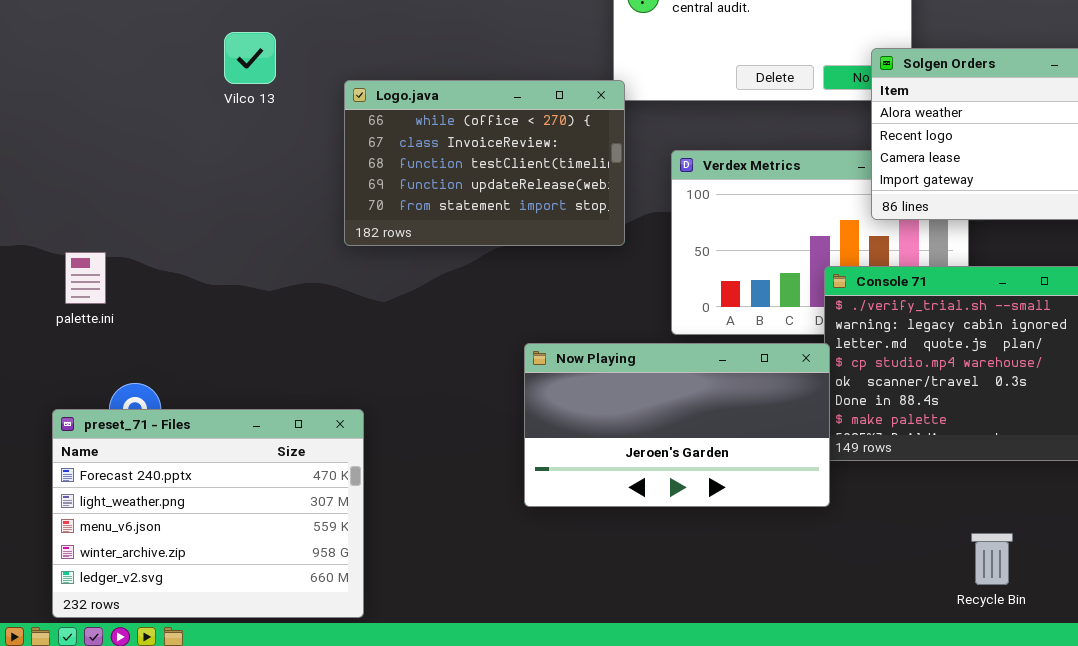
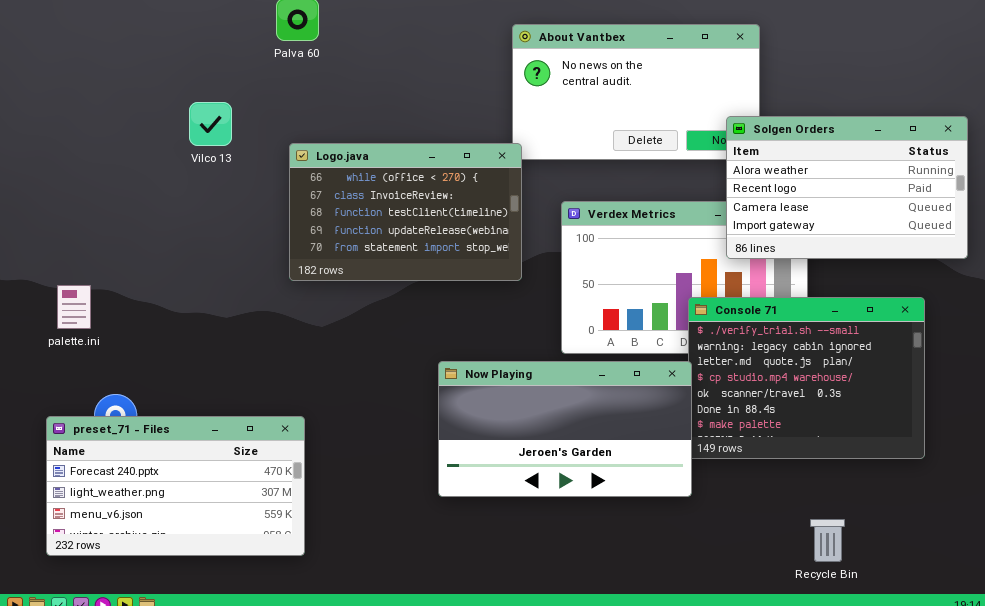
preset_71 - Files: [52,409,364,618] -> [46,416,305,556], resized

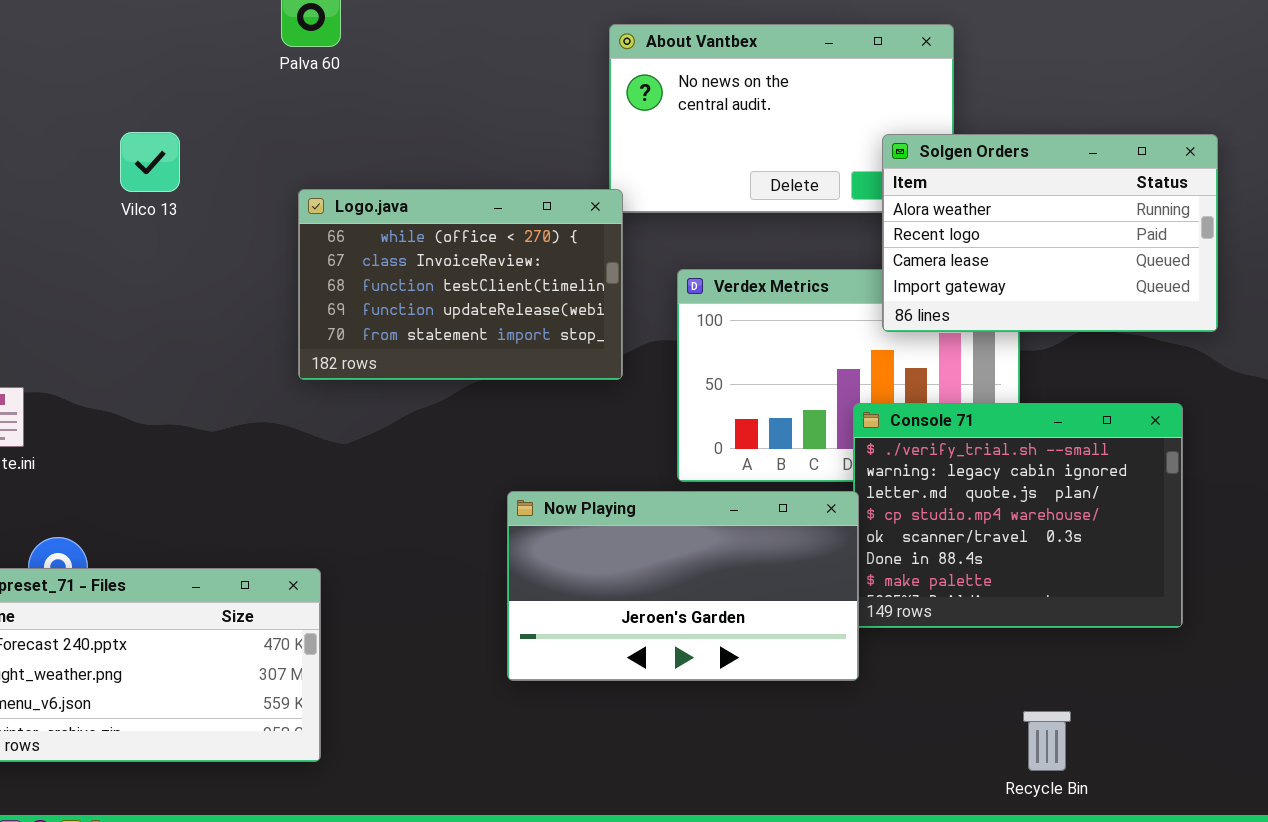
Vilco 13: [189,102,232,146] -> [120,132,180,192], moved
Solgen Orders: [726,116,968,259] -> [882,134,1218,332], moved

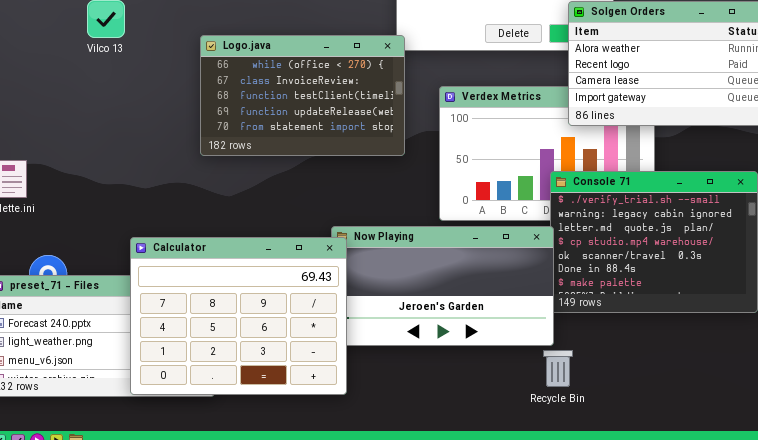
Calculator: none -> [130,237,347,395], opened
Recycle Bin: [1023,711,1071,771] -> [543,350,573,387], moved

